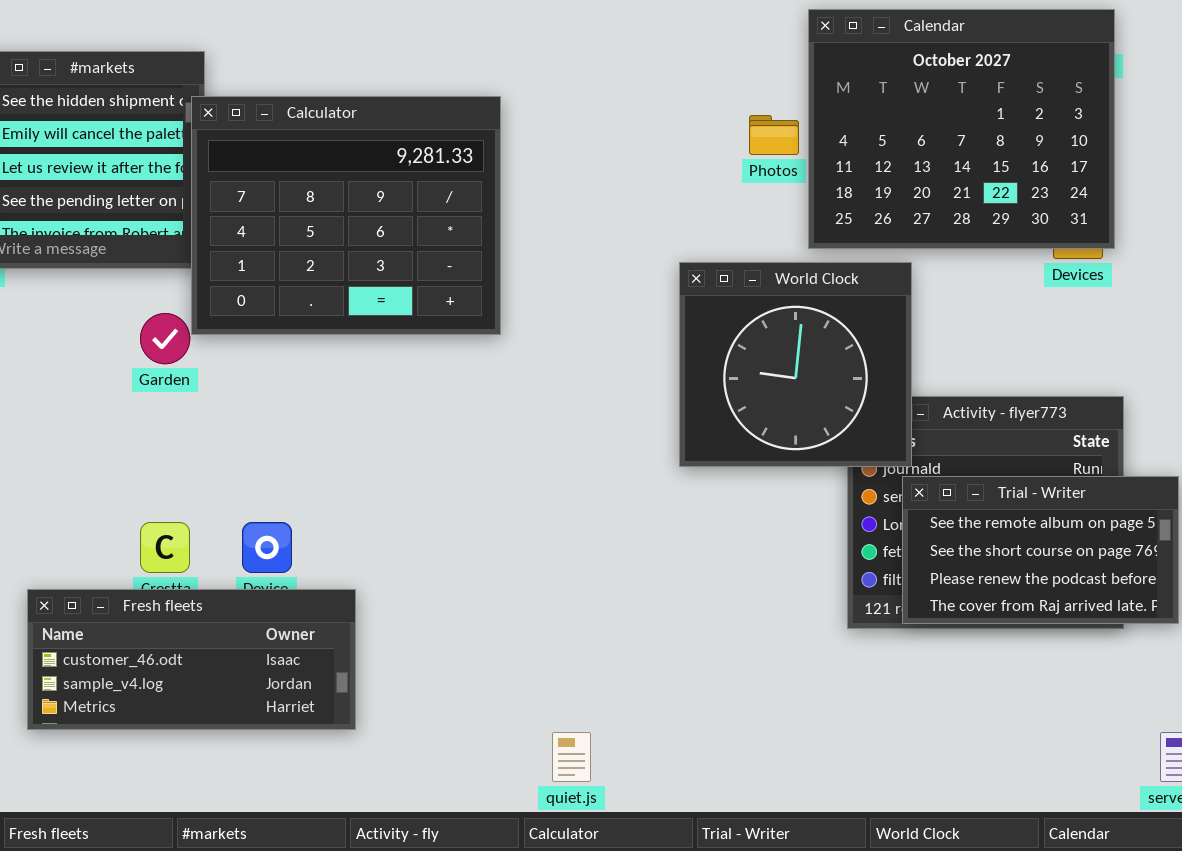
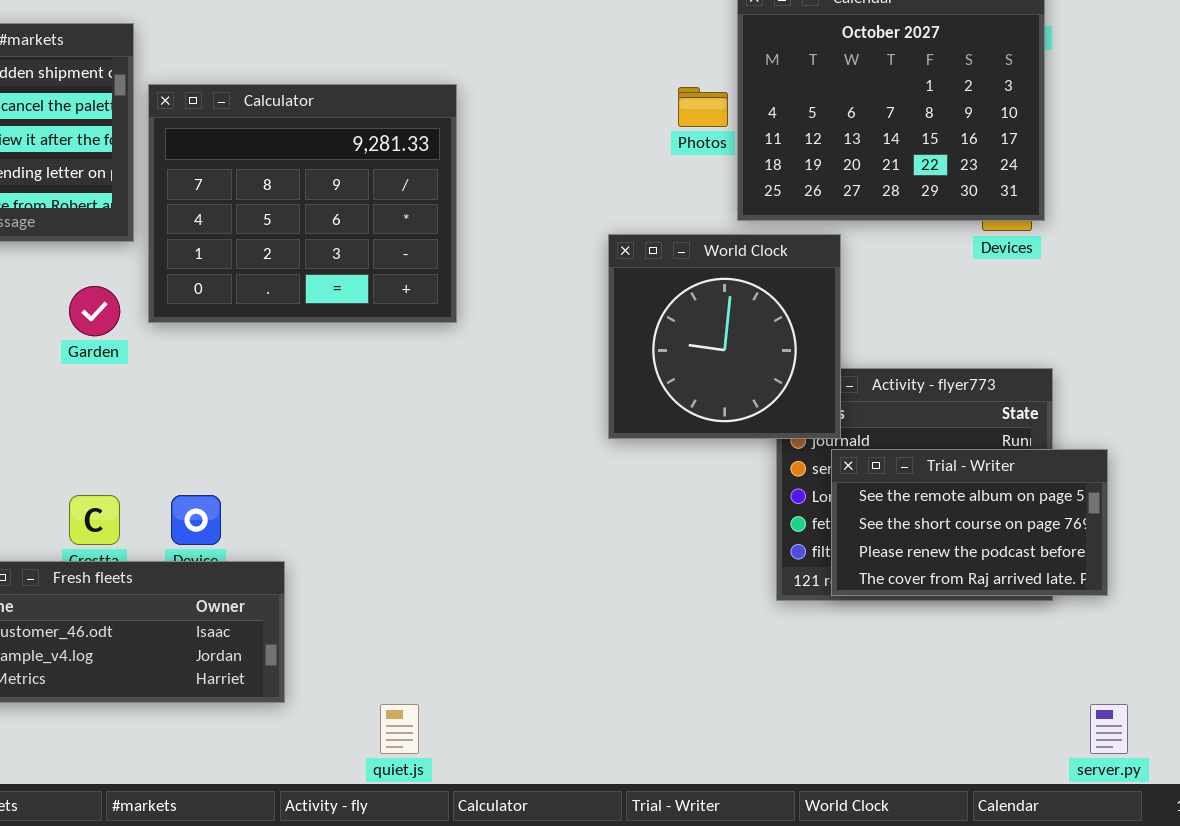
Calculator: [191,96,501,335] -> [148,84,457,323], moved
quiet.js: [552,732,591,782] -> [380,704,419,754], moved

